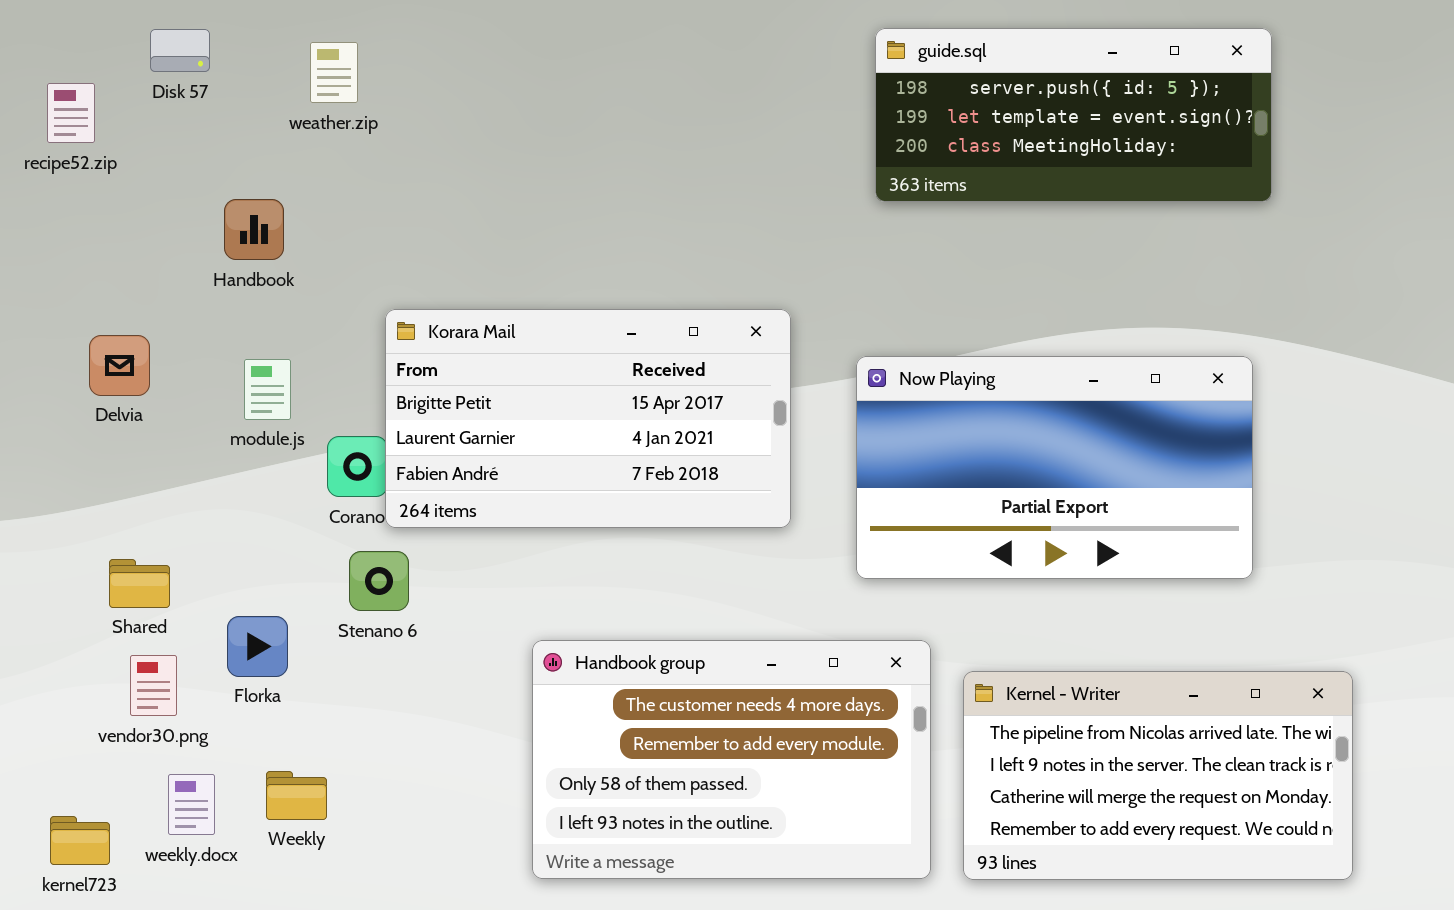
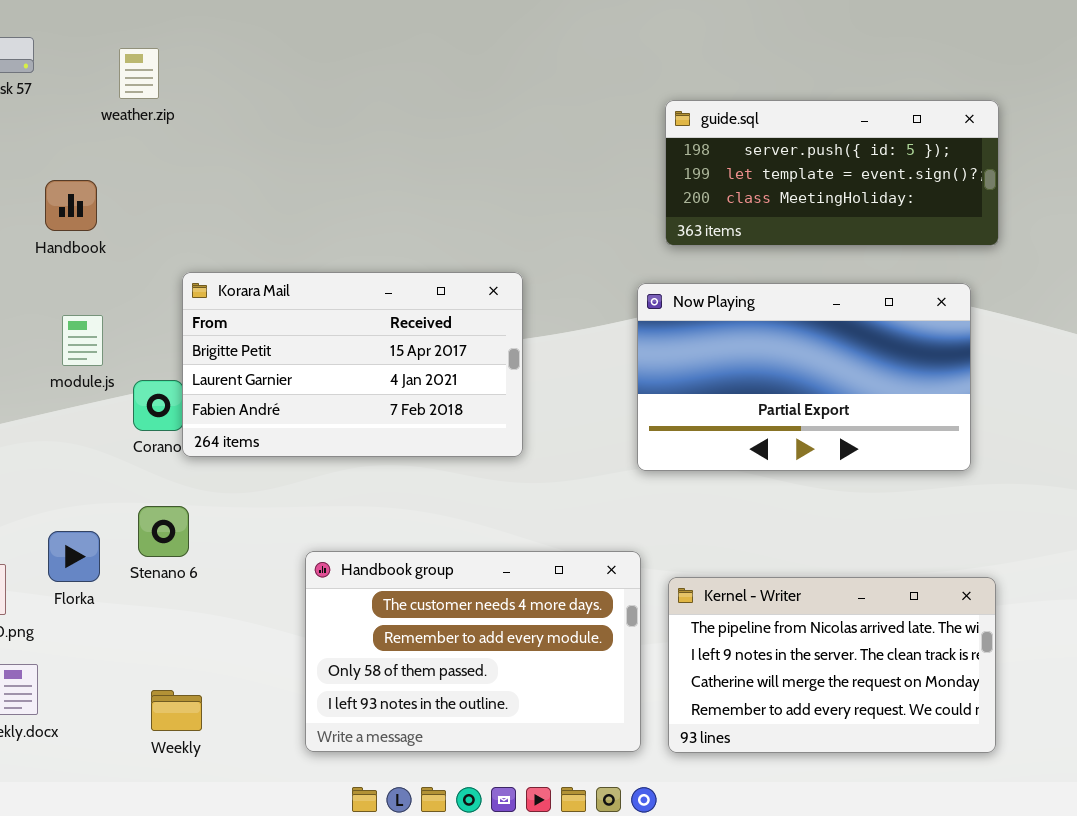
guide.sql: [875,28,1272,202] -> [665,100,999,246], moved
Now Playing: [856,356,1253,579] -> [637,283,971,471], moved
Stenano 6: [349,551,409,611] -> [138,506,189,557], moved
Weekly: [266,771,327,820] -> [151,690,202,731], moved

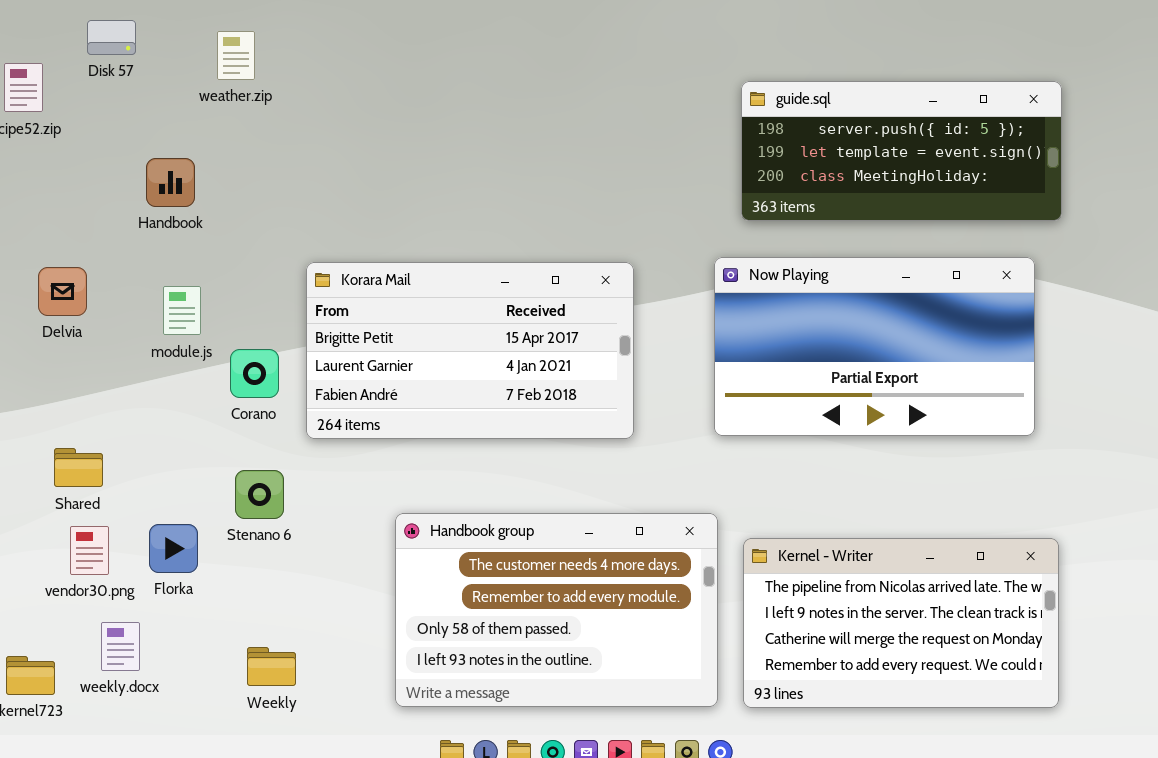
Korara Mail: [182,272,523,457] -> [306,262,634,439], moved
Florka: [48,531,100,582] -> [149,524,198,573], moved

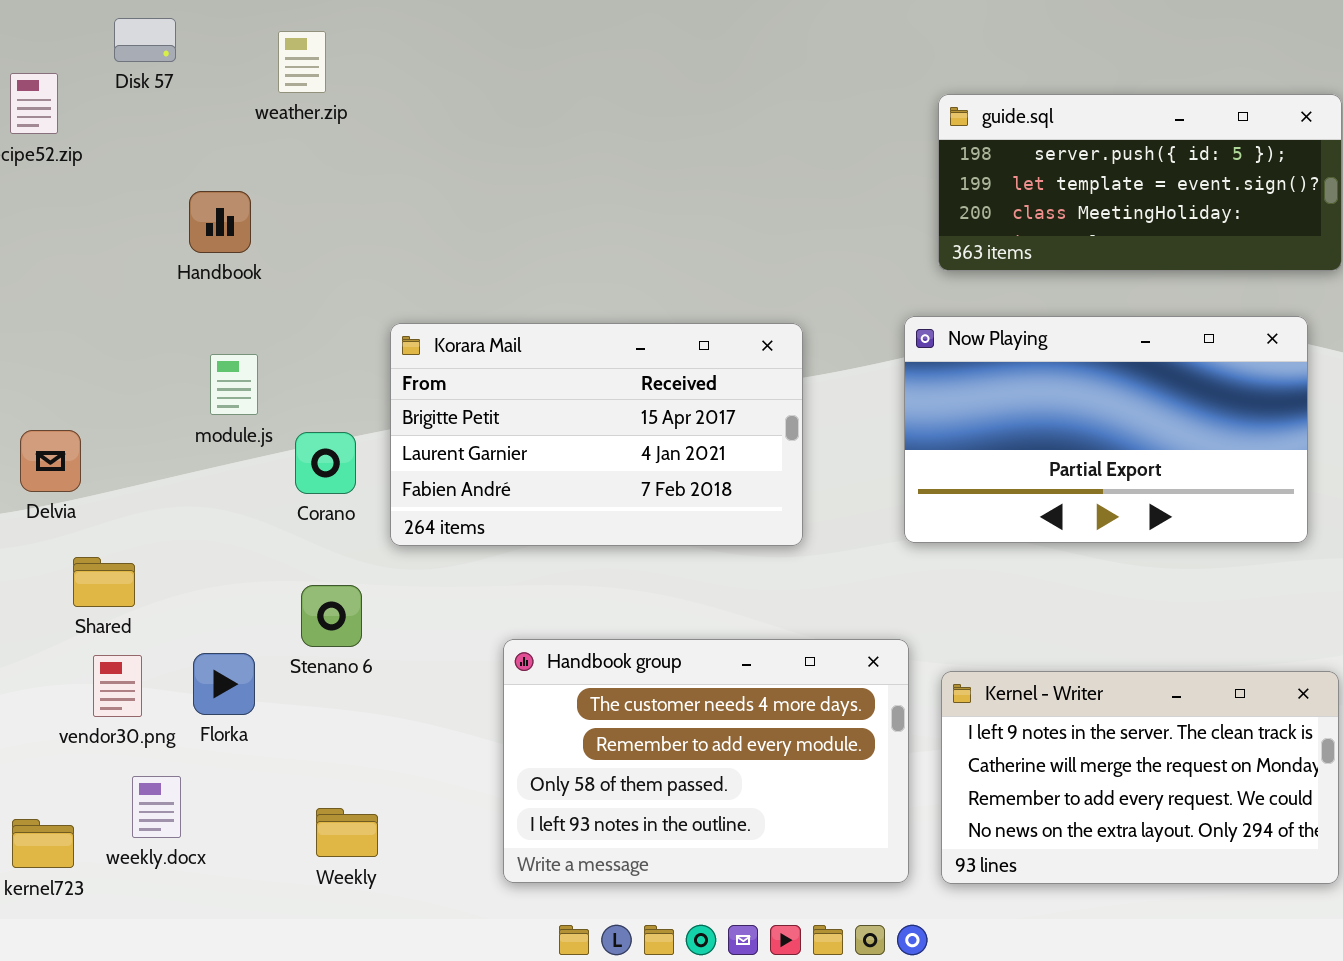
Delvia: [38,267,87,316] -> [20,430,81,492], moved
Kernel - Writer: [743,538,1059,708] -> [941,671,1339,884], scrolled down 1 row

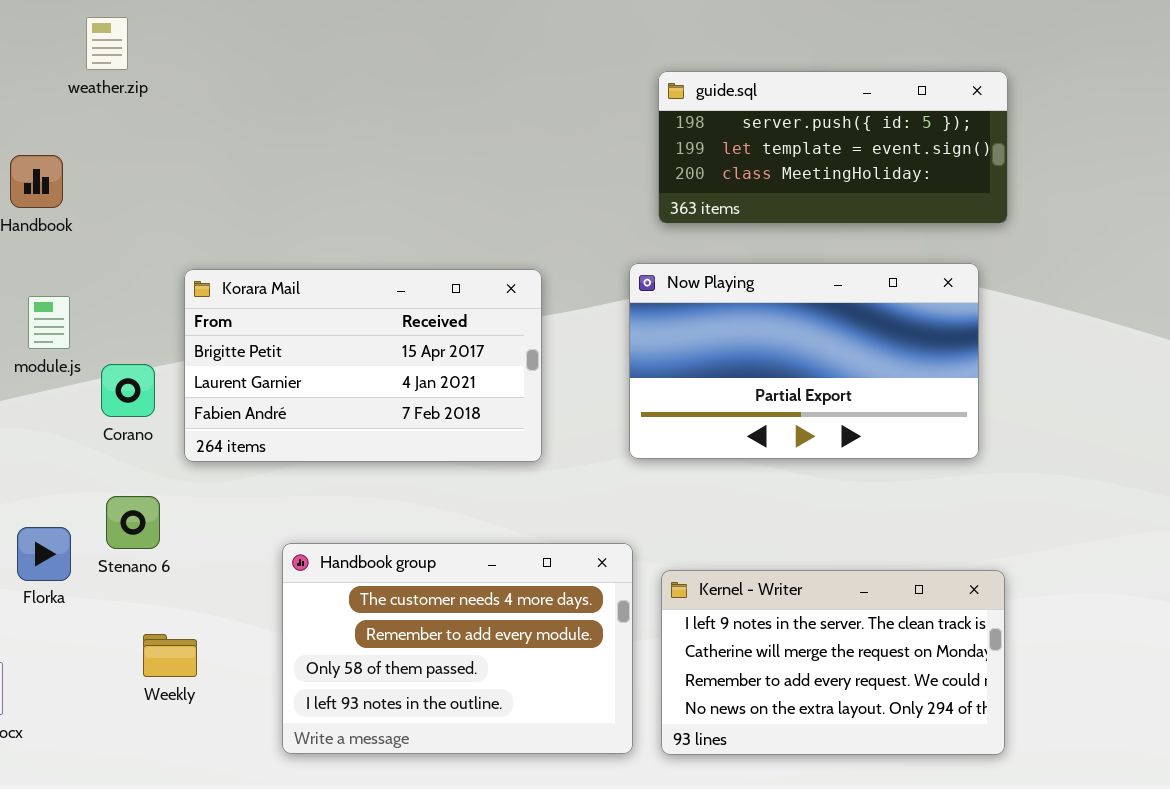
Florka: [193,653,255,715] -> [17,527,71,581], moved
Weekly: [316,808,378,857] -> [143,634,197,677], moved

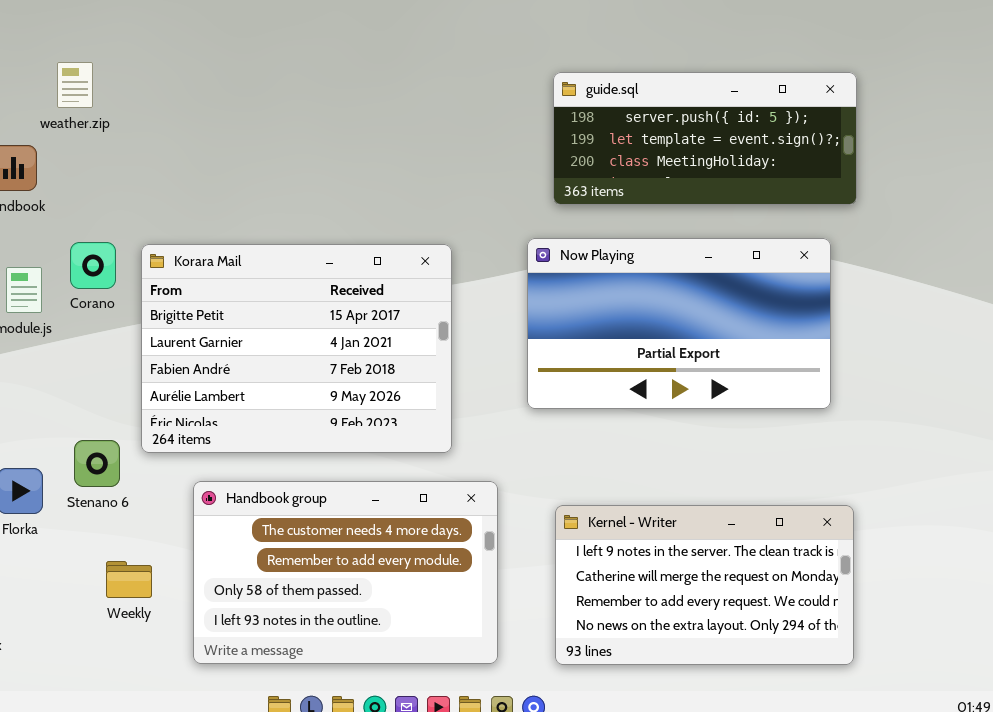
weather.zip: [86,17,128,70] -> [57,62,93,108], moved
Korara Mail: [184,269,542,462] -> [141,244,452,453], resized
Corano: [101,364,155,417] -> [70,242,116,289], moved
Handbook group: [282,543,633,754] -> [193,481,498,664], moved

